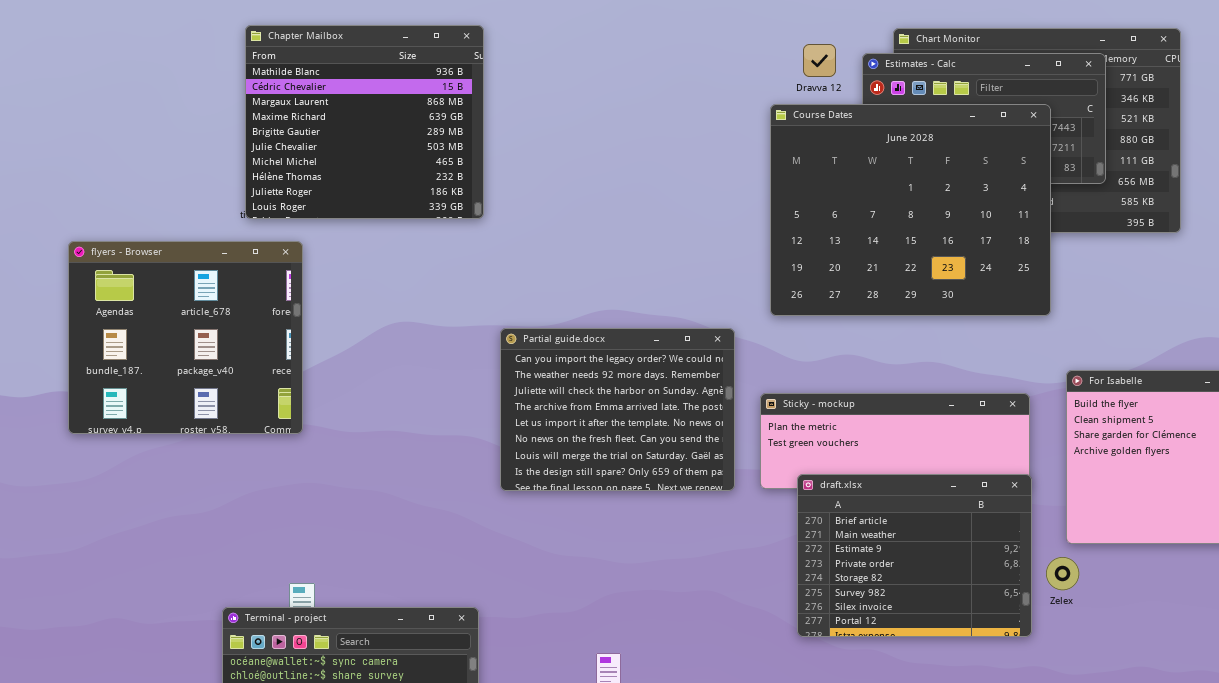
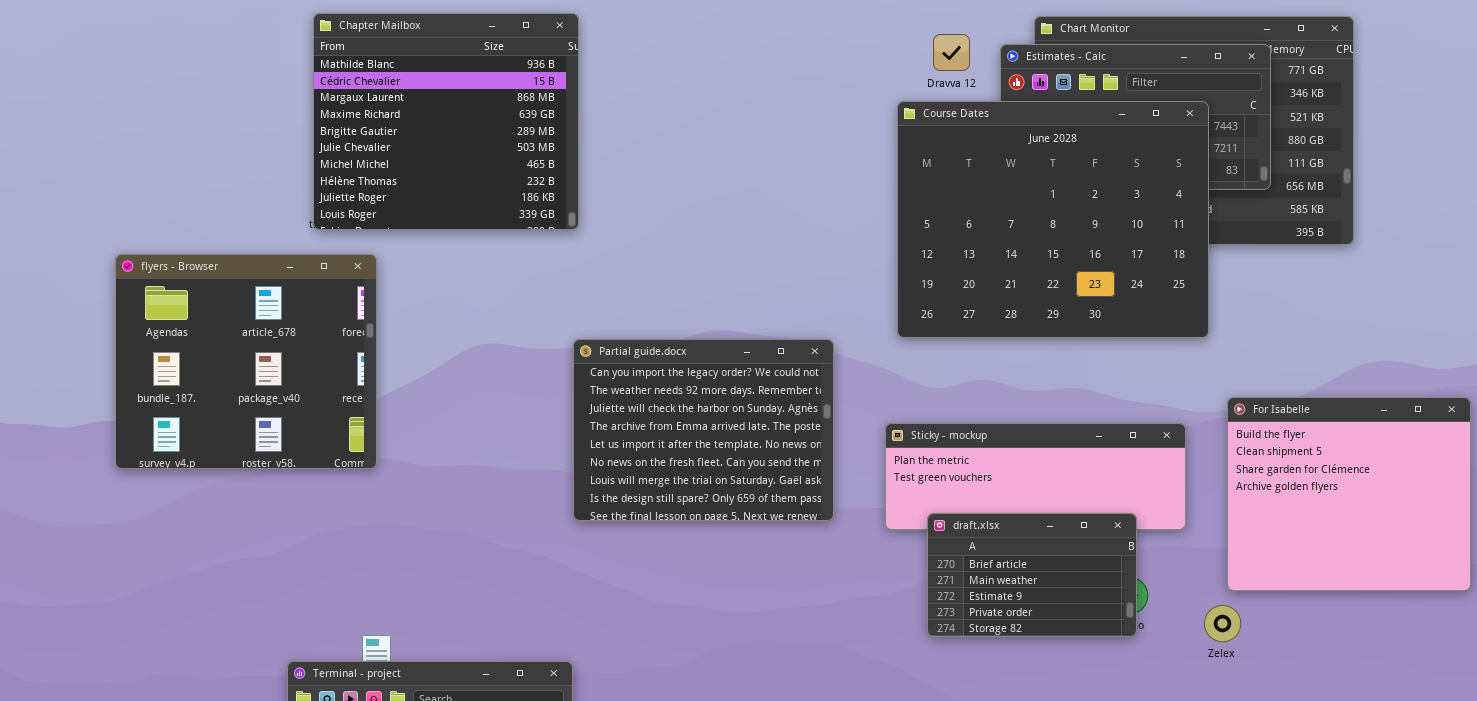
Partial guide.docx: [500,328,735,491] -> [573,339,834,521], moved
draft.xlsx: [797,474,1032,637] -> [927,513,1137,637], resized

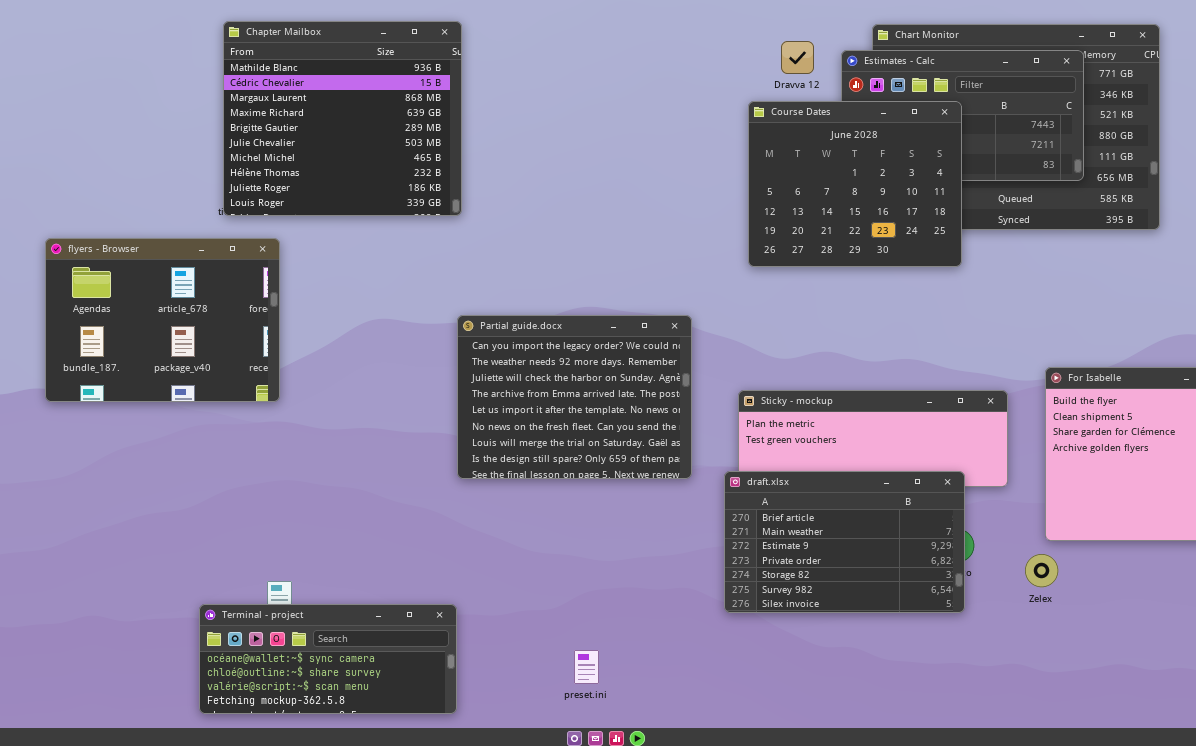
Course Dates: [897,101,1209,338] -> [748,101,962,267], resized
flyers - Browser: [115,254,377,469] -> [45,238,280,402], resized
draft.xlsx: [927,513,1137,637] -> [724,471,965,613], resized

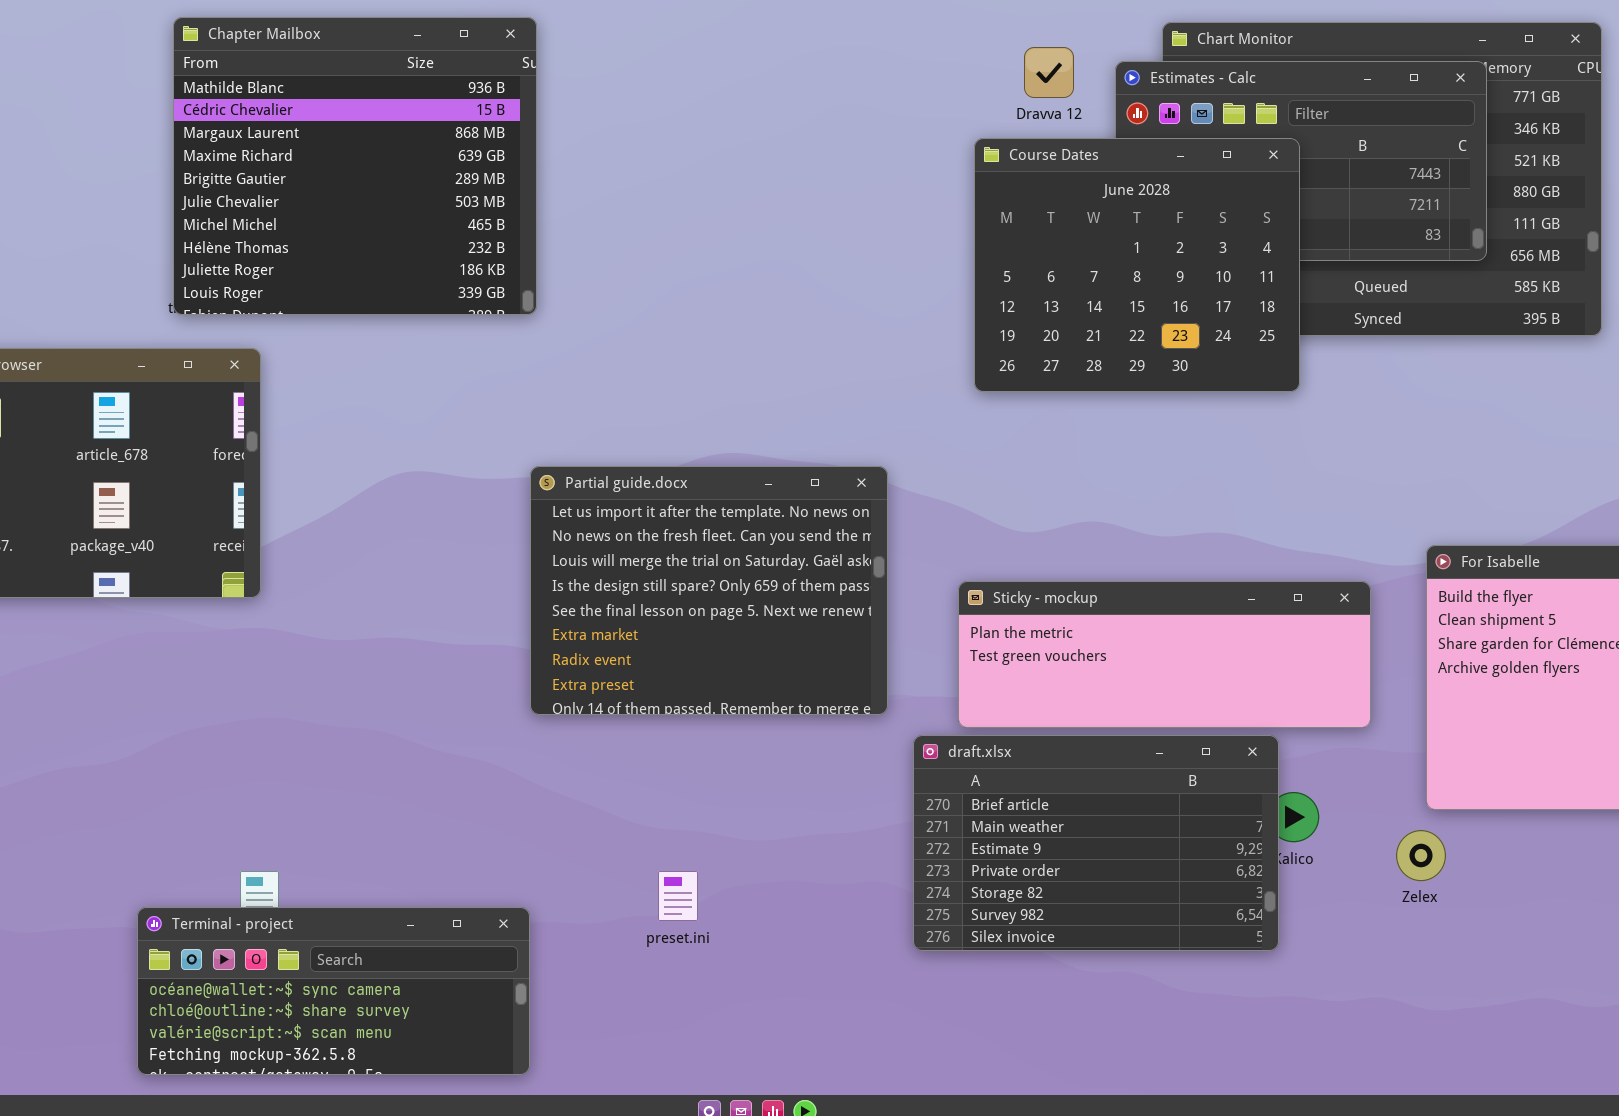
Partial guide.docx: [457,315,692,479] -> [530,466,888,715], scrolled down 4 rows
draft.xlsx: [724,471,965,613] -> [913,735,1279,951], moved
preset.ini: [574,650,599,684] -> [658,871,698,921], moved

